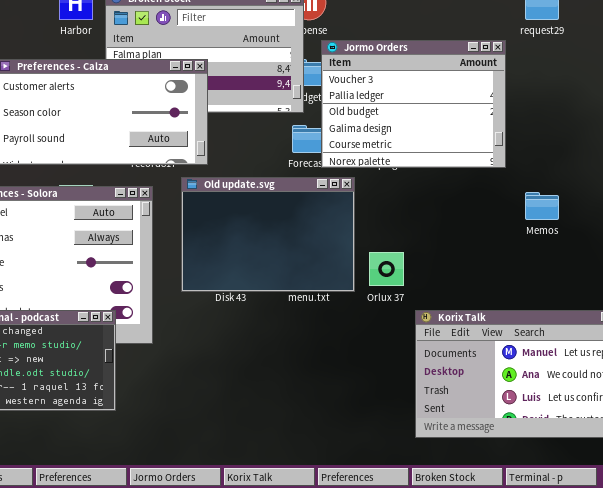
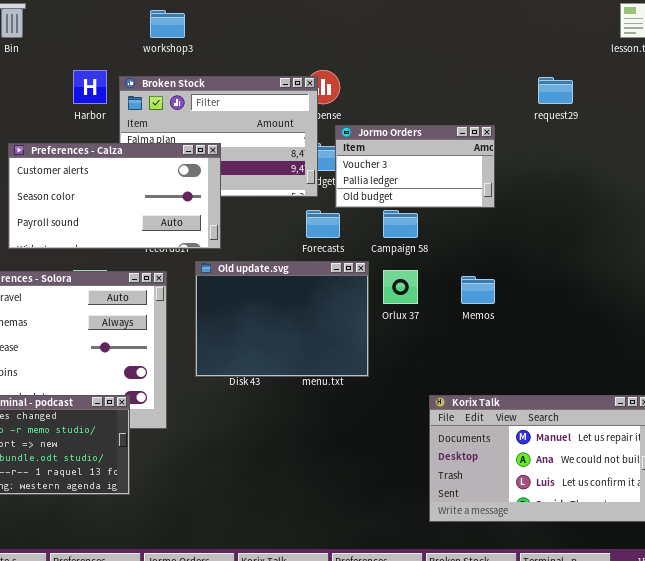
Jormo Orders: [321,40,506,168] -> [335,125,495,208], resized
Memos: [525,192,559,220] -> [461,276,495,304], moved
Orlux 37: [369,252,404,286] -> [383,270,418,304], moved

